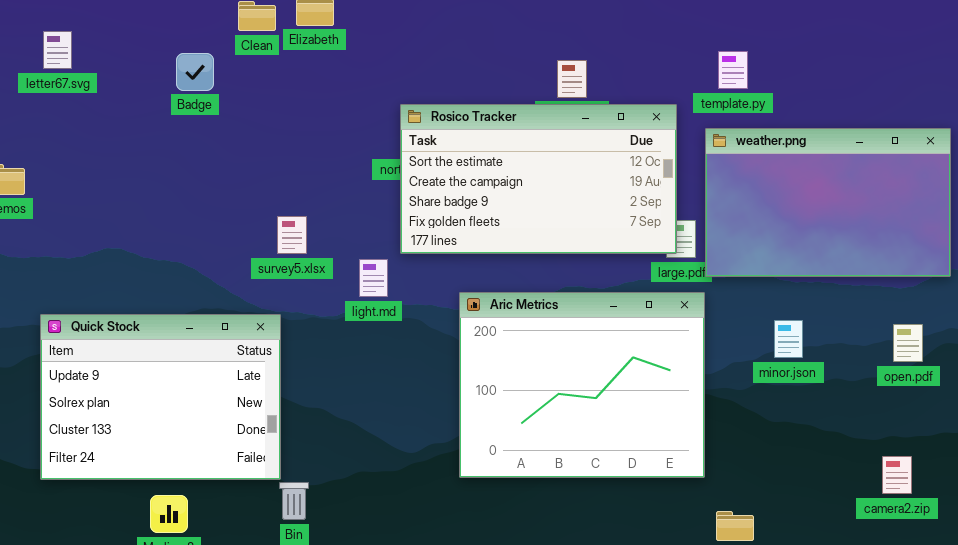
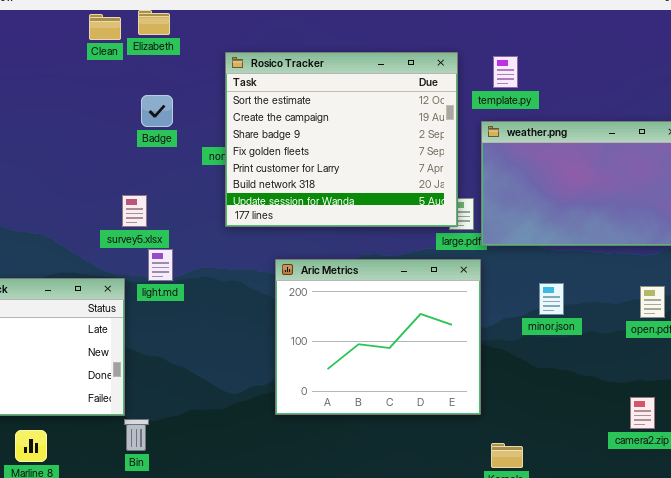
Badge: [176,53,214,91] -> [141,95,173,127], moved
Rosico Tracker: [400,104,677,254] -> [225,52,458,227], resized
light.md: [359,259,388,297] -> [148,249,173,281], moved

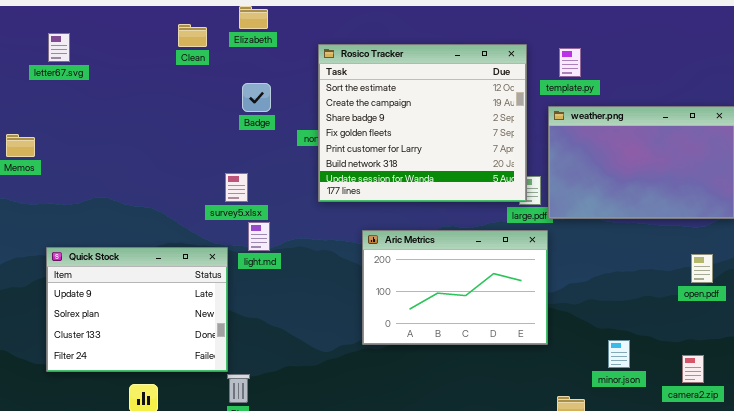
Clean: [89,14,121,40] -> [178,24,207,47], moved
Aric Metrics: [275,259,481,415] -> [362,230,548,345], resized
minor.json: [539,283,564,315] -> [608,340,630,368], moved

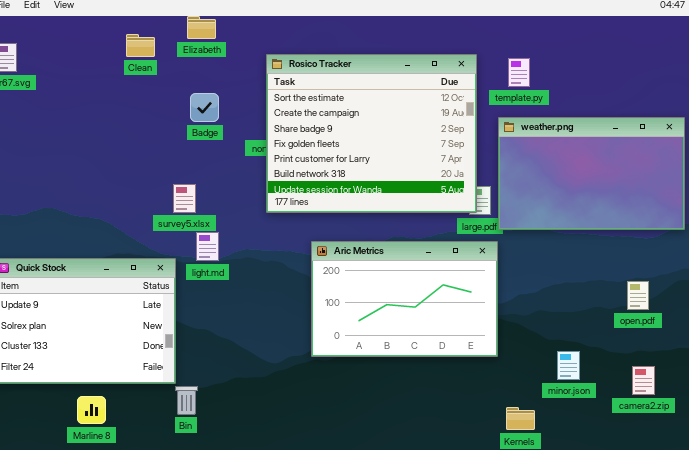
open.pdf: [691,254,713,283] -> [627,281,649,310], moved

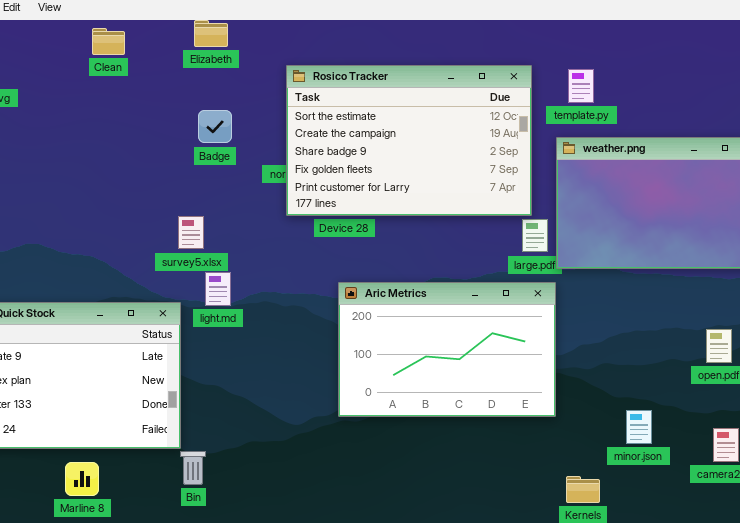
Clean: [126,34,155,57] -> [92,28,125,55], moved
Rosico Tracker: [266,54,477,213] -> [286,65,532,216], resized

